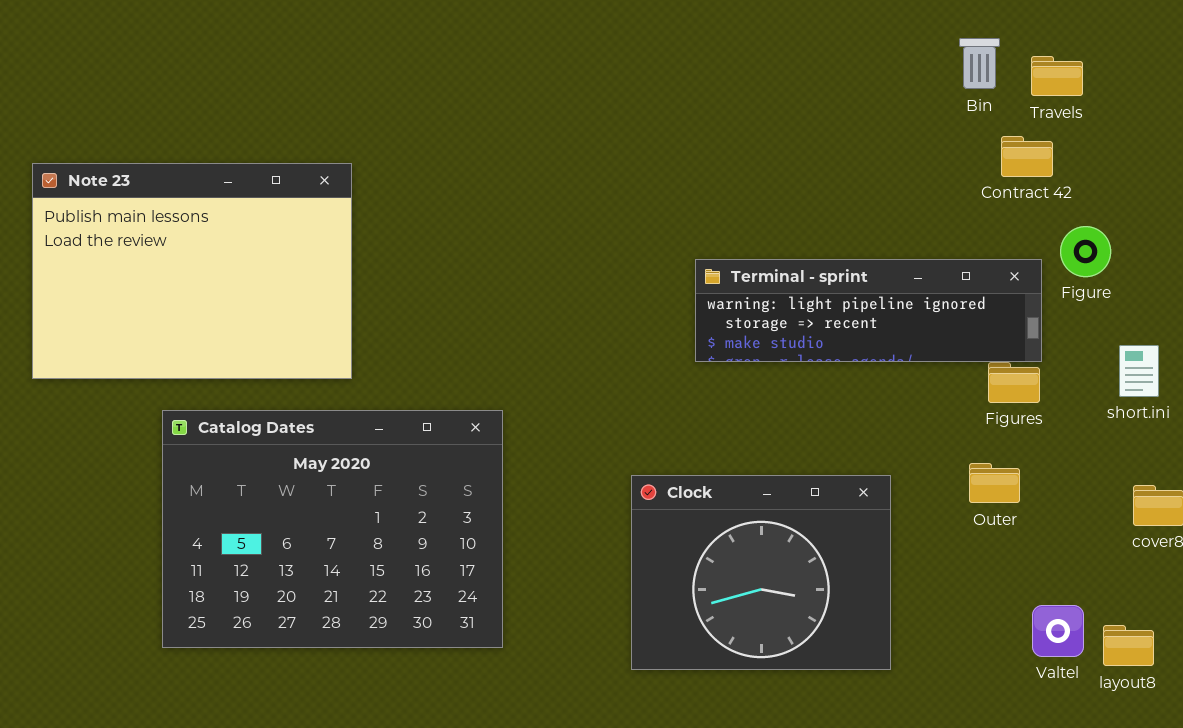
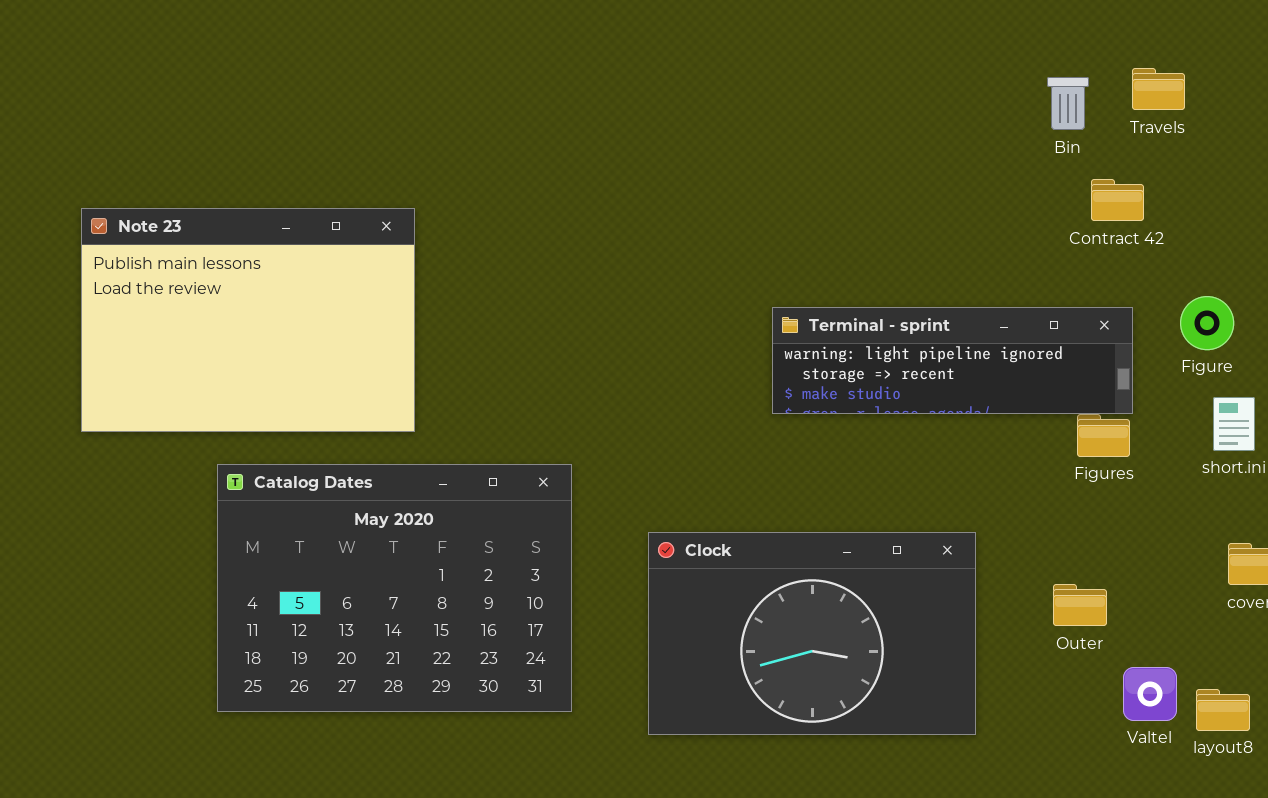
Travels: [1031,56,1083,96] -> [1132,68,1185,110], moved
Figure: [1060,226,1111,277] -> [1180,296,1234,350], moved
Outer: [969,463,1020,503] -> [1053,584,1107,626], moved
Clock: [631,475,891,670] -> [648,532,976,735], resized

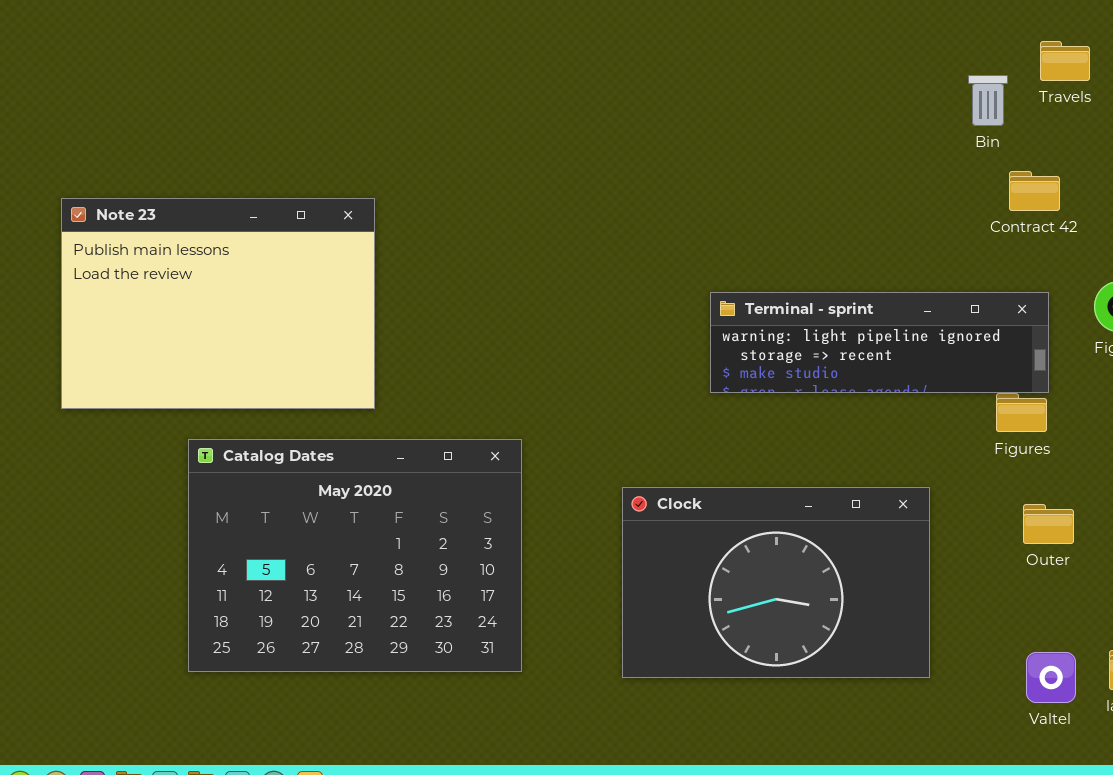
Travels: [1132,68,1185,110] -> [1040,41,1090,81], moved
Clock: [648,532,976,735] -> [622,487,930,678], moved
Outer: [1053,584,1107,626] -> [1023,504,1074,544], moved
Valtel: [1123,667,1177,721] -> [1026,652,1076,703], moved

